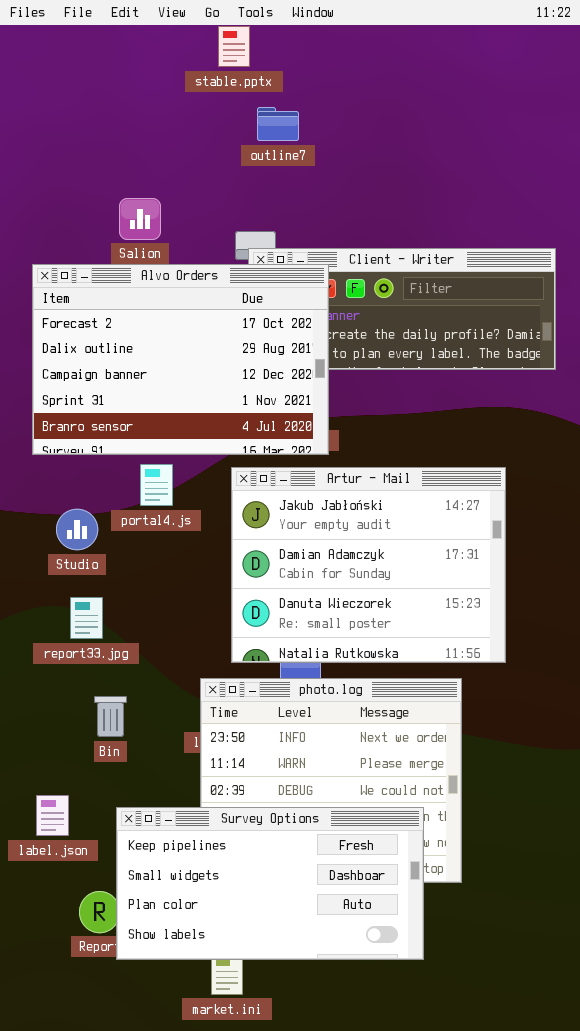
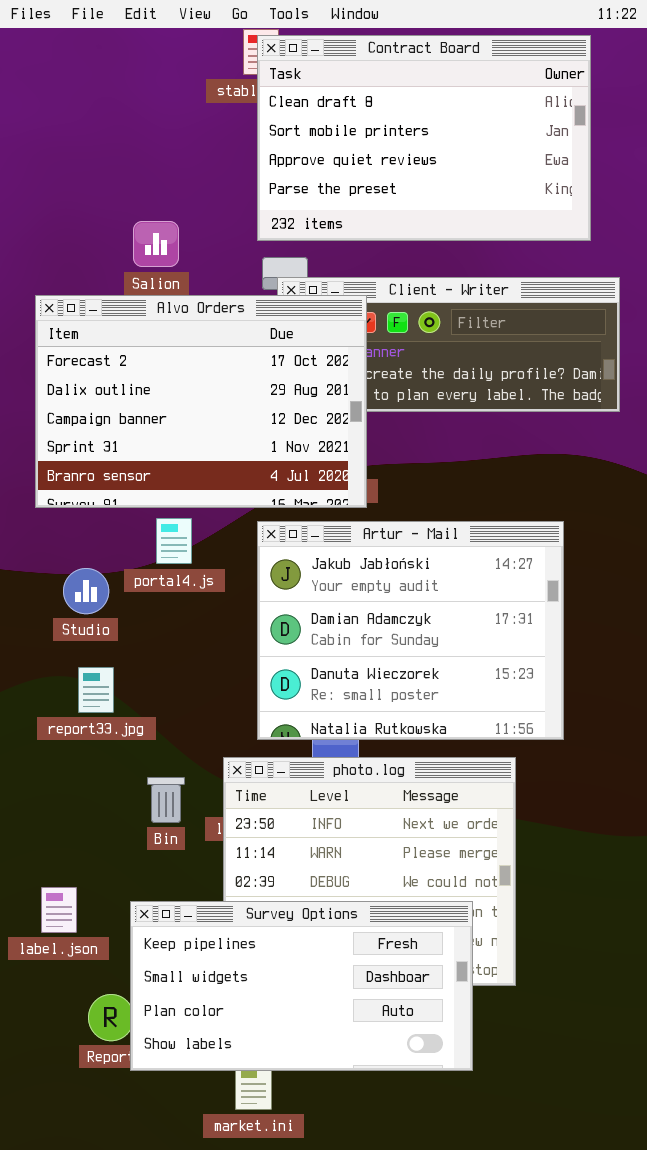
Contract Board: none -> [257,35,591,241], opened
Bin: [94,696,127,737] -> [147,777,185,823], moved

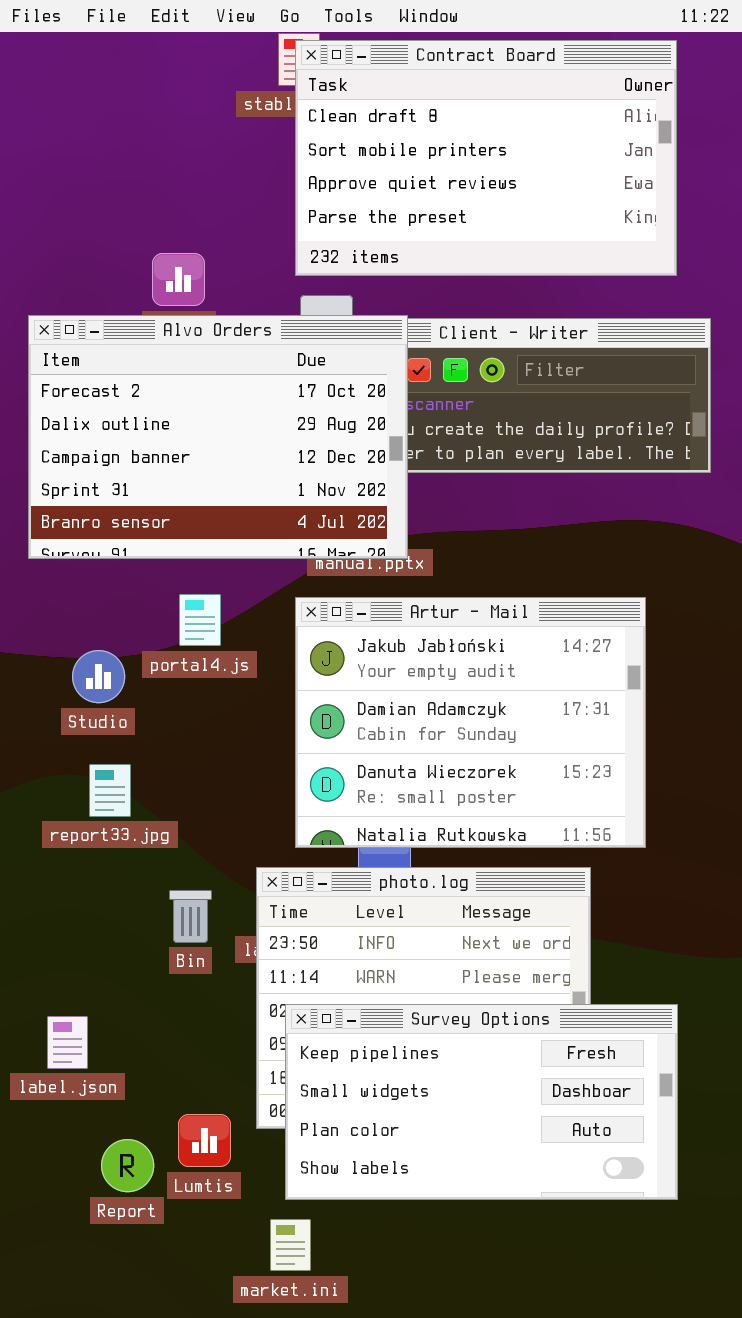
Alvo Orders: [35,295,367,508] -> [28,315,408,559], moved
Survey Options: [130,901,473,1071] -> [285,1004,678,1200], moved

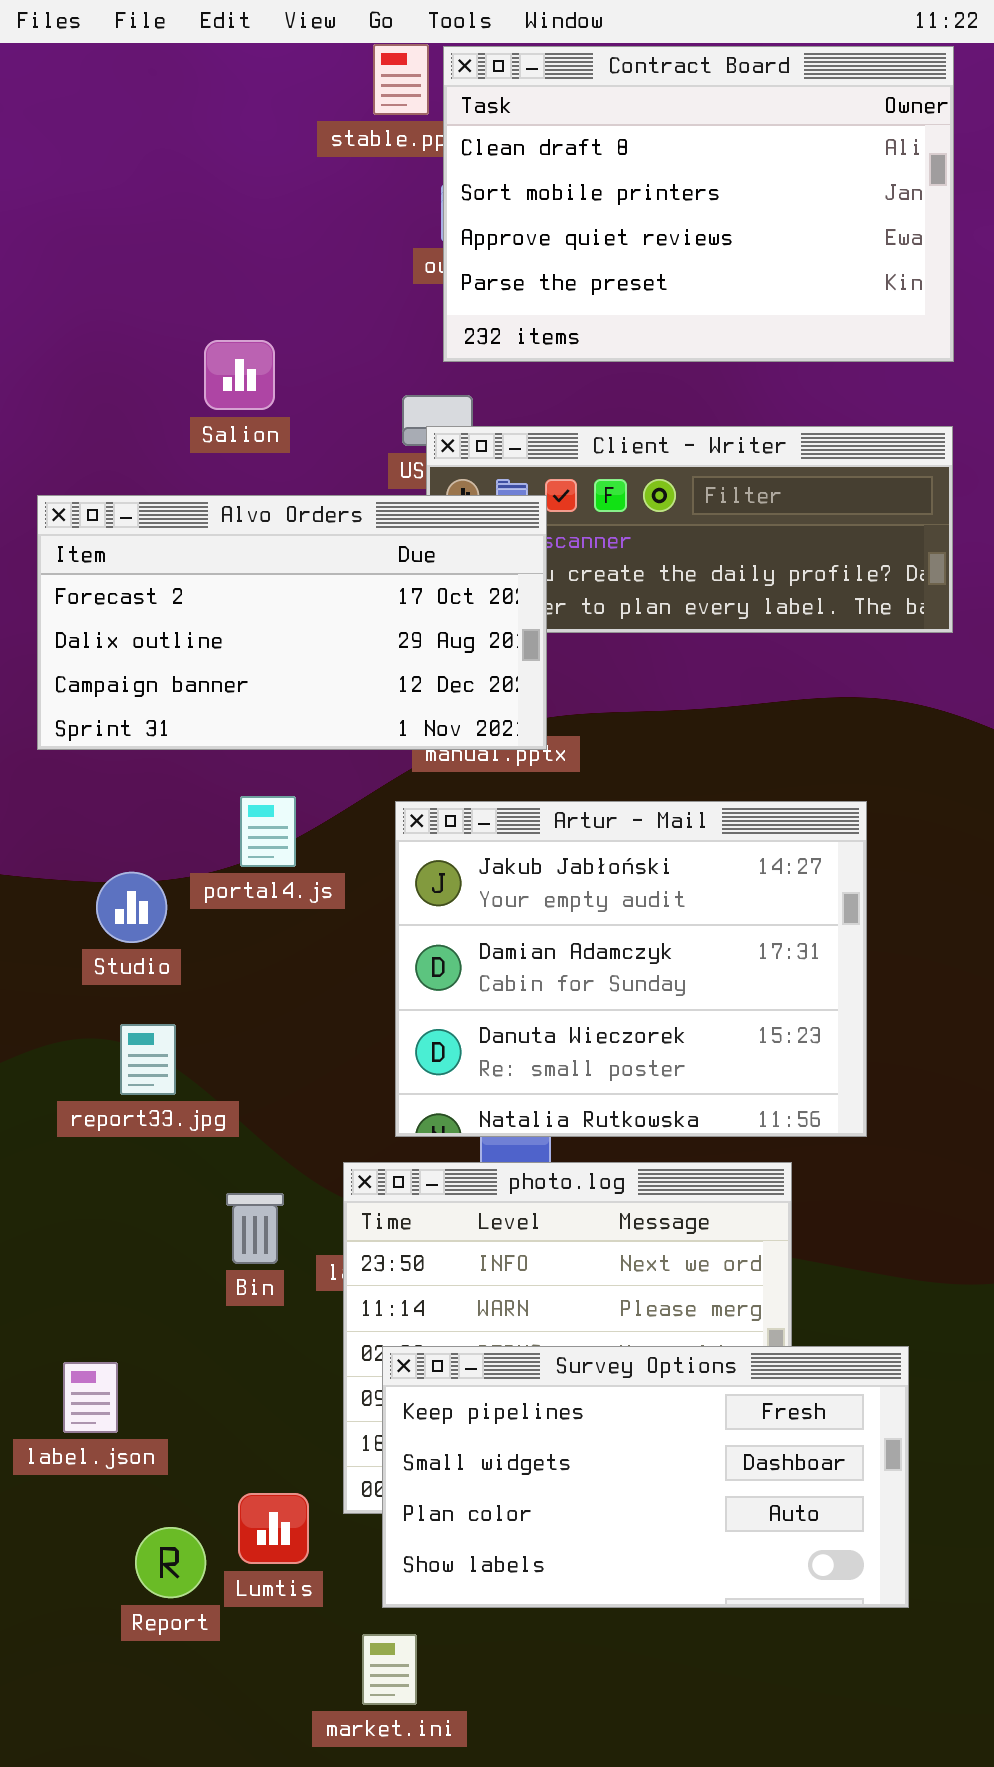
Contract Board: [295,40,677,276] -> [443,46,954,362], moved
Alvo Orders: [28,315,408,559] -> [37,495,547,750], resized

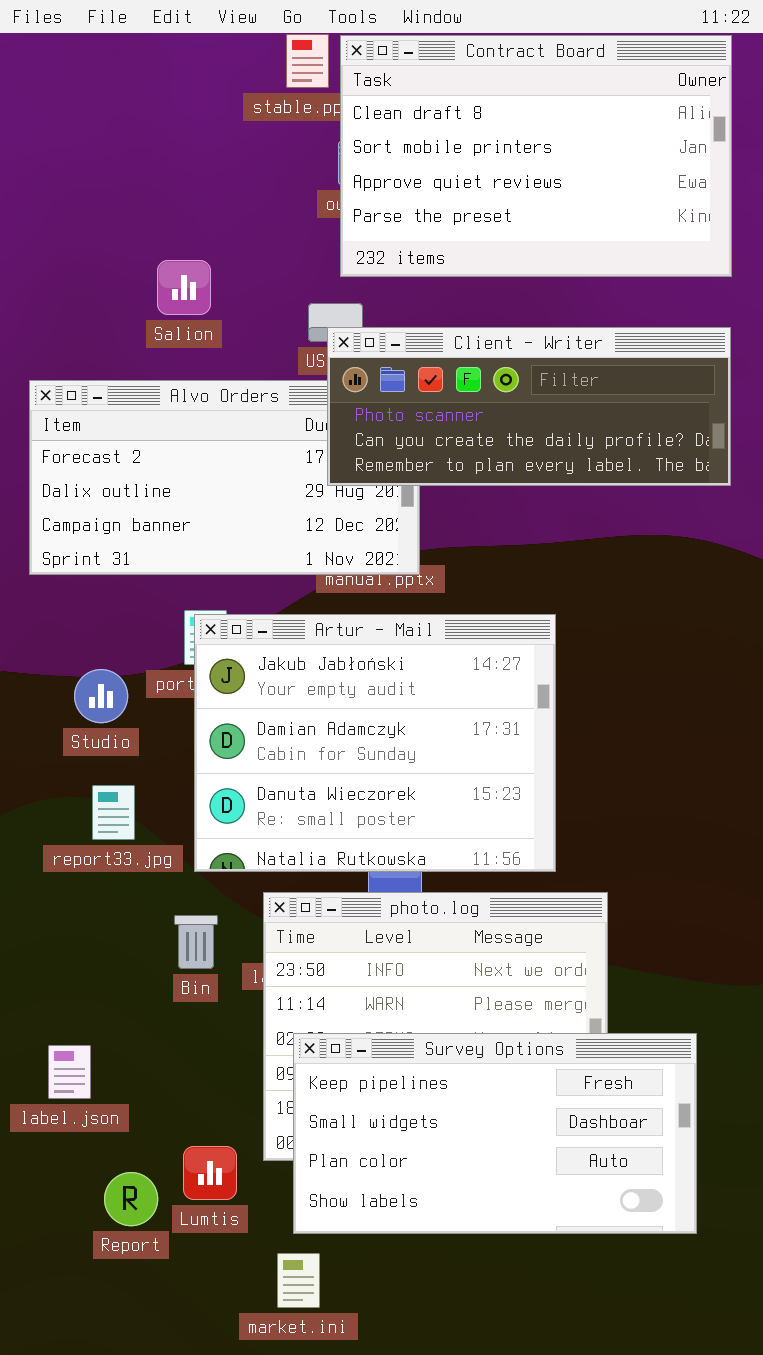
Client - Writer: [426,426,953,633] -> [327,327,731,486], raised
Artur - Mail: [395,801,867,1137] -> [194,614,556,872], moved

